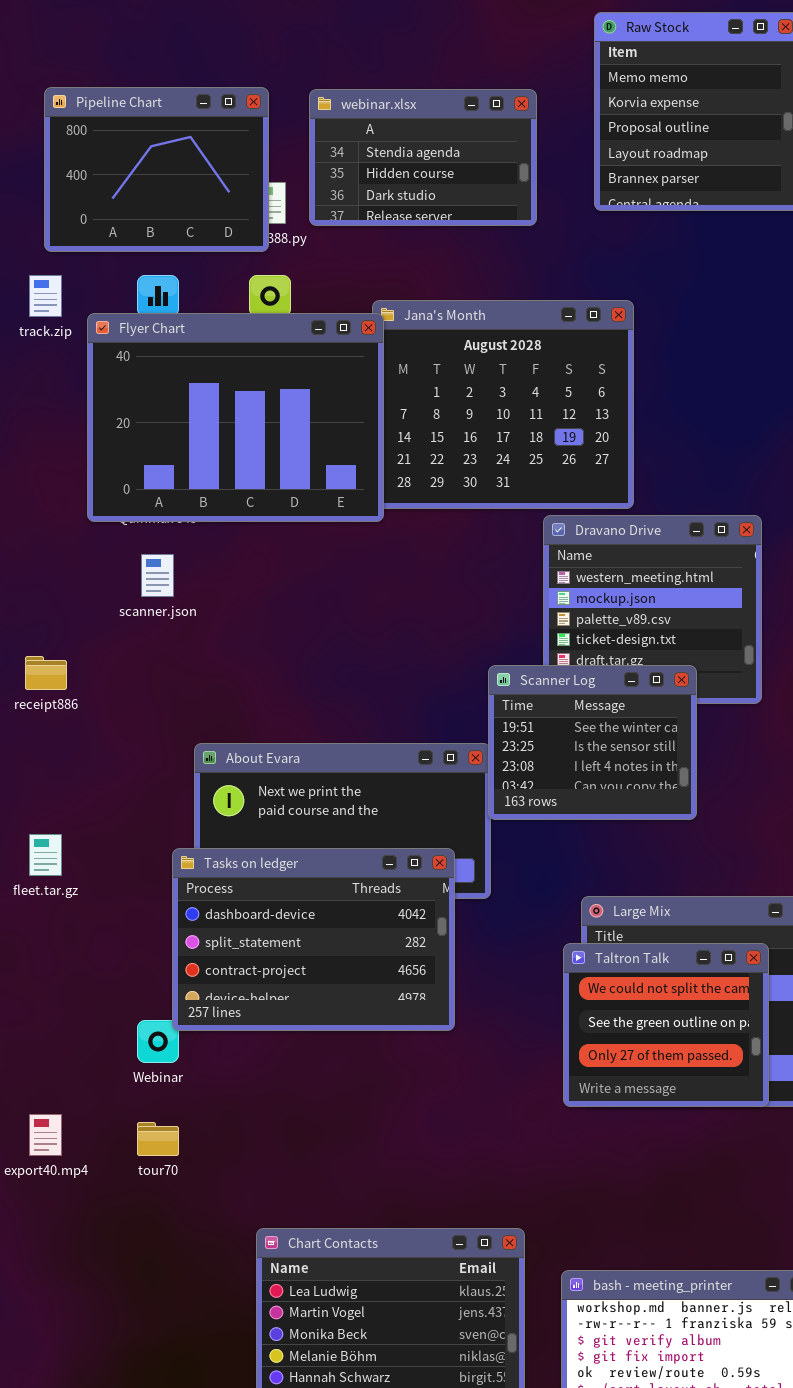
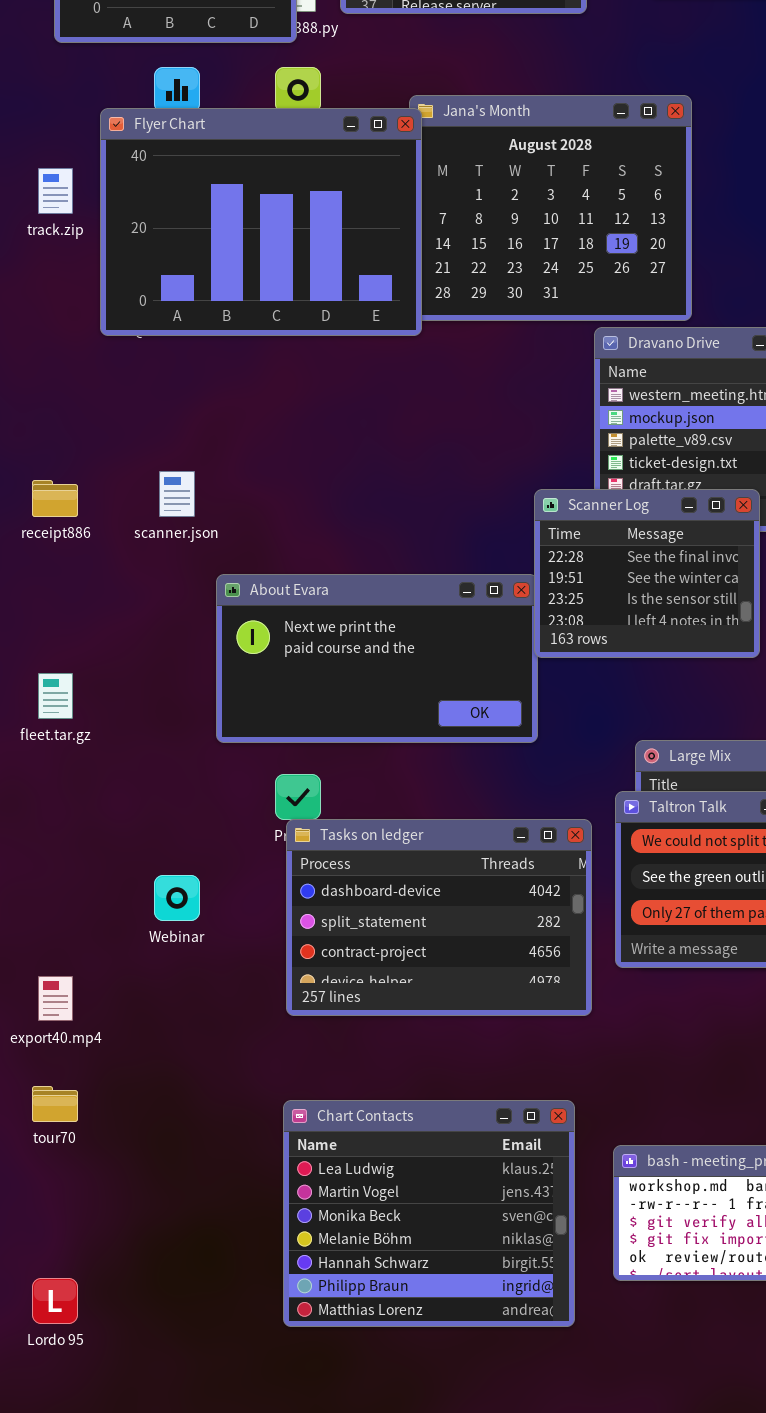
track.zip: [29,275,62,317] -> [38,168,73,214], moved
scanner.json: [141,554,174,597] -> [159,471,195,517], moved
Scanner Log: [488,665,697,820] -> [534,489,760,658], scrolled up 1 row
Tasks on ledger: [172,848,455,1031] -> [286,819,592,1016], moved
tour70: [137,1122,179,1156] -> [32,1086,78,1122], moved

